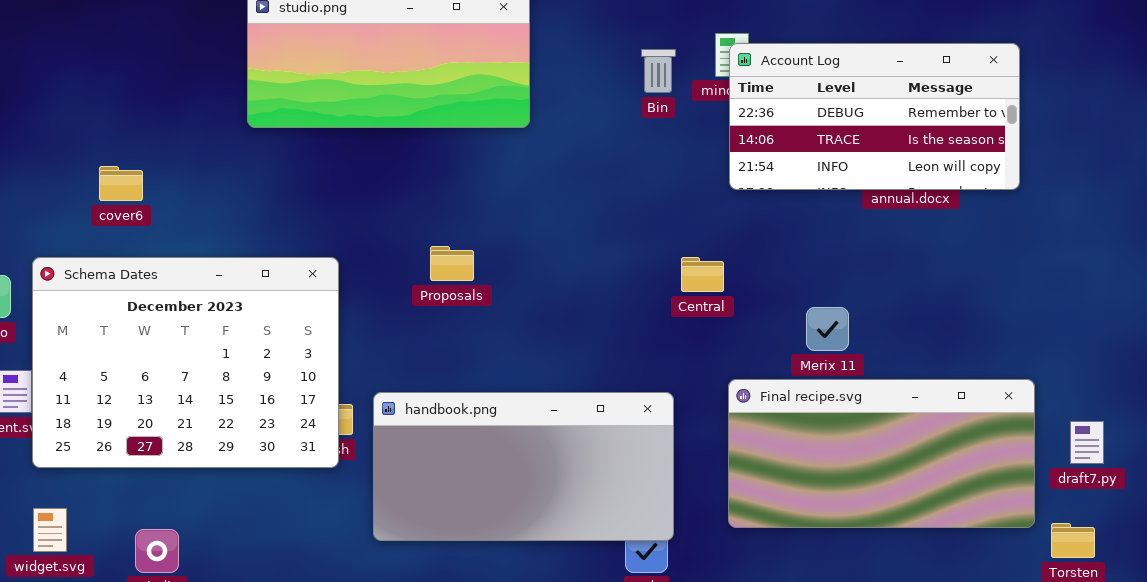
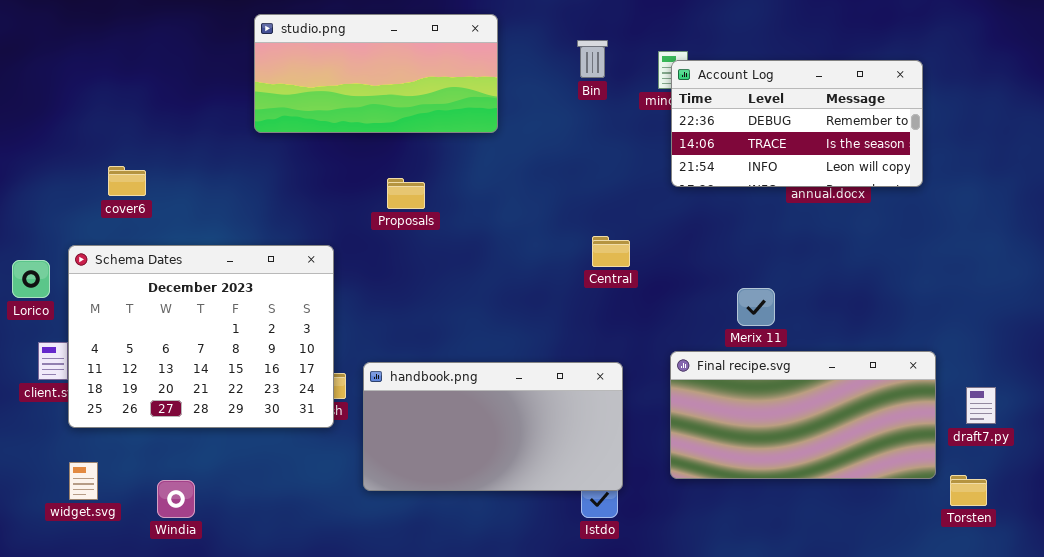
Bin: [641,49,676,93] -> [577,40,608,78], moved
cover6: [99,166,143,201] -> [108,166,146,196], moved
Proposals: [430,246,474,281] -> [387,178,425,209], moved
Central: [681,257,724,292] -> [592,236,630,267], moved

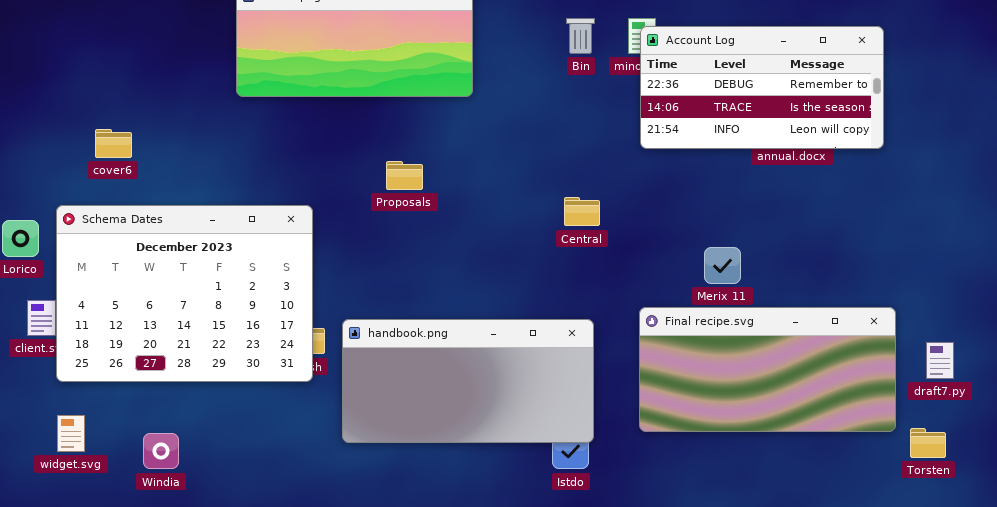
Bin: [577,40,608,78] -> [566,18,595,54], moved
Proposals: [387,178,425,209] -> [386,161,423,190], moved

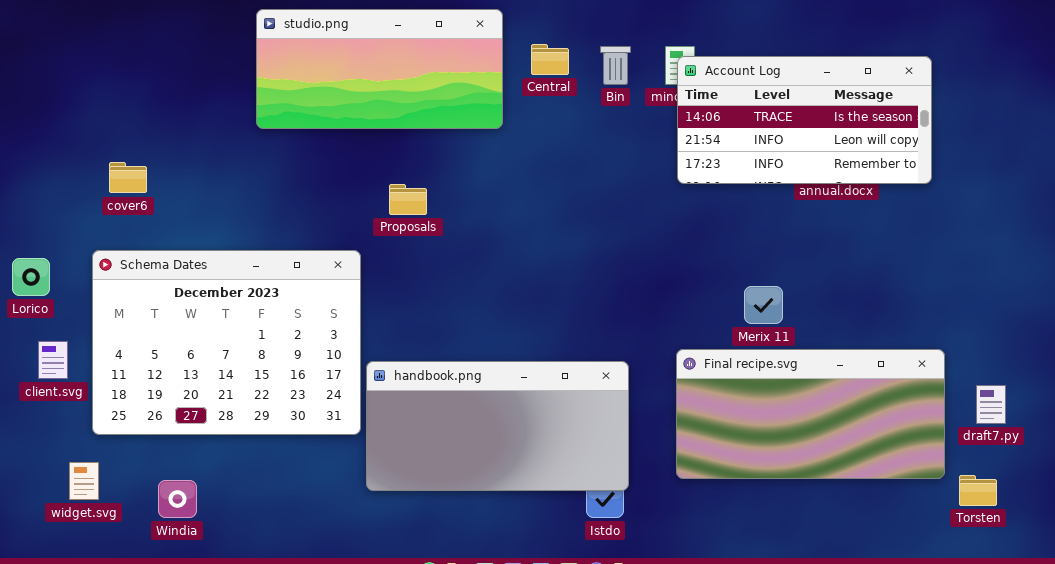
Account Log: [640,26,884,149] -> [677,56,932,184], scrolled down 1 row
Proposals: [386,161,423,190] -> [389,184,427,215], moved
Central: [564,197,600,226] -> [531,44,569,75], moved
Schema Dates: [56,205,313,382] -> [92,250,361,435], moved

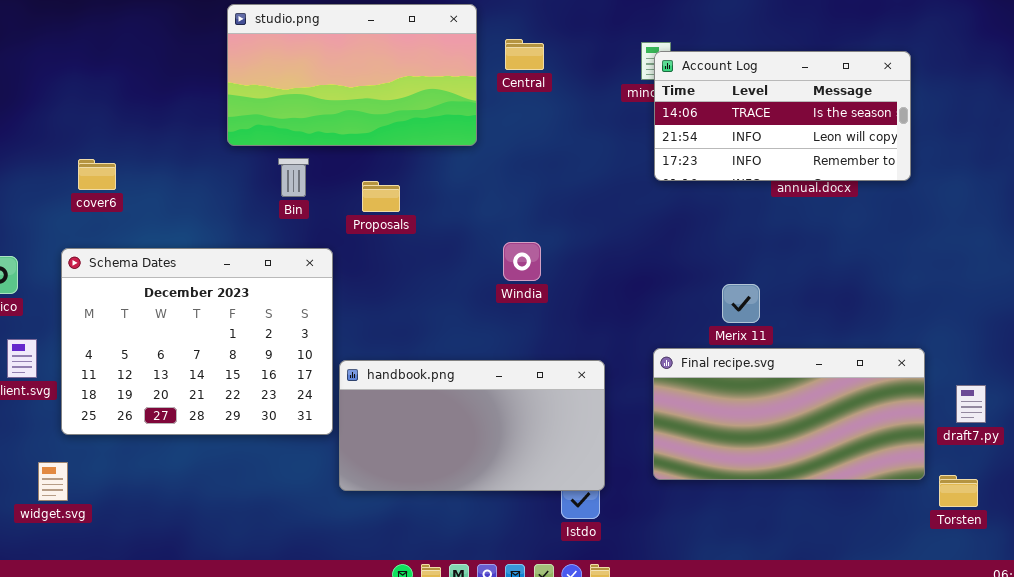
studio.png: [256,9,503,129] -> [227,4,477,146], resized
Bin: [600,46,631,85] -> [278,158,309,197], moved
Windia: [158,480,197,518] -> [503,242,541,281], moved

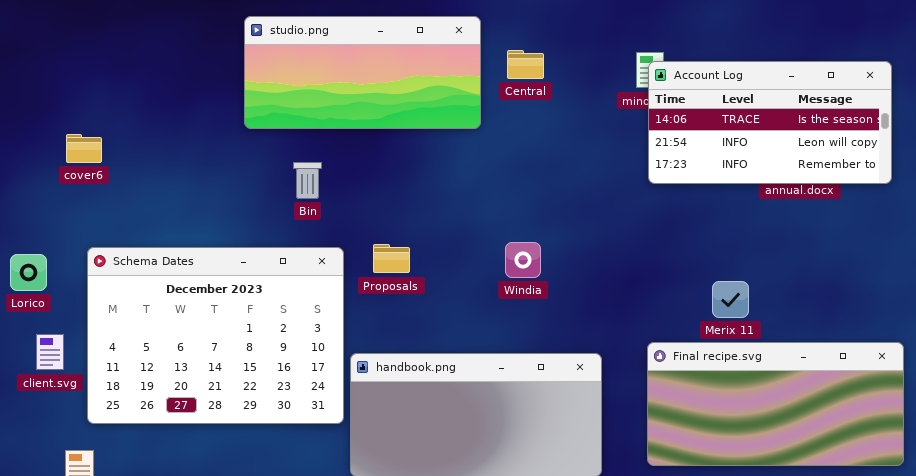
studio.png: [227,4,477,146] -> [244,16,481,129], resized
cover6: [78,159,116,190] -> [66,134,102,163], moved
Proposals: [362,181,400,212] -> [373,244,410,273], moved

